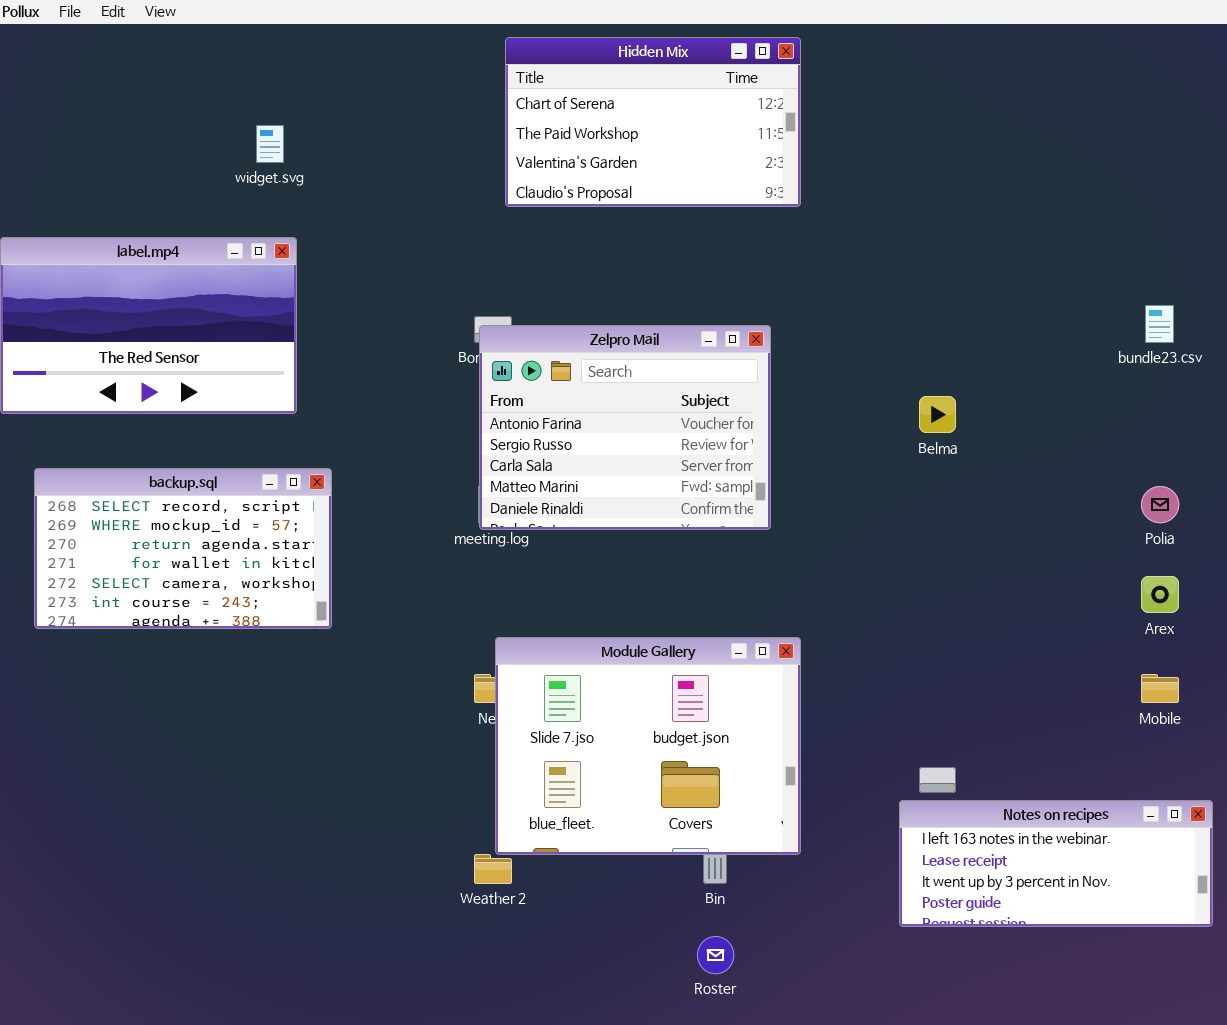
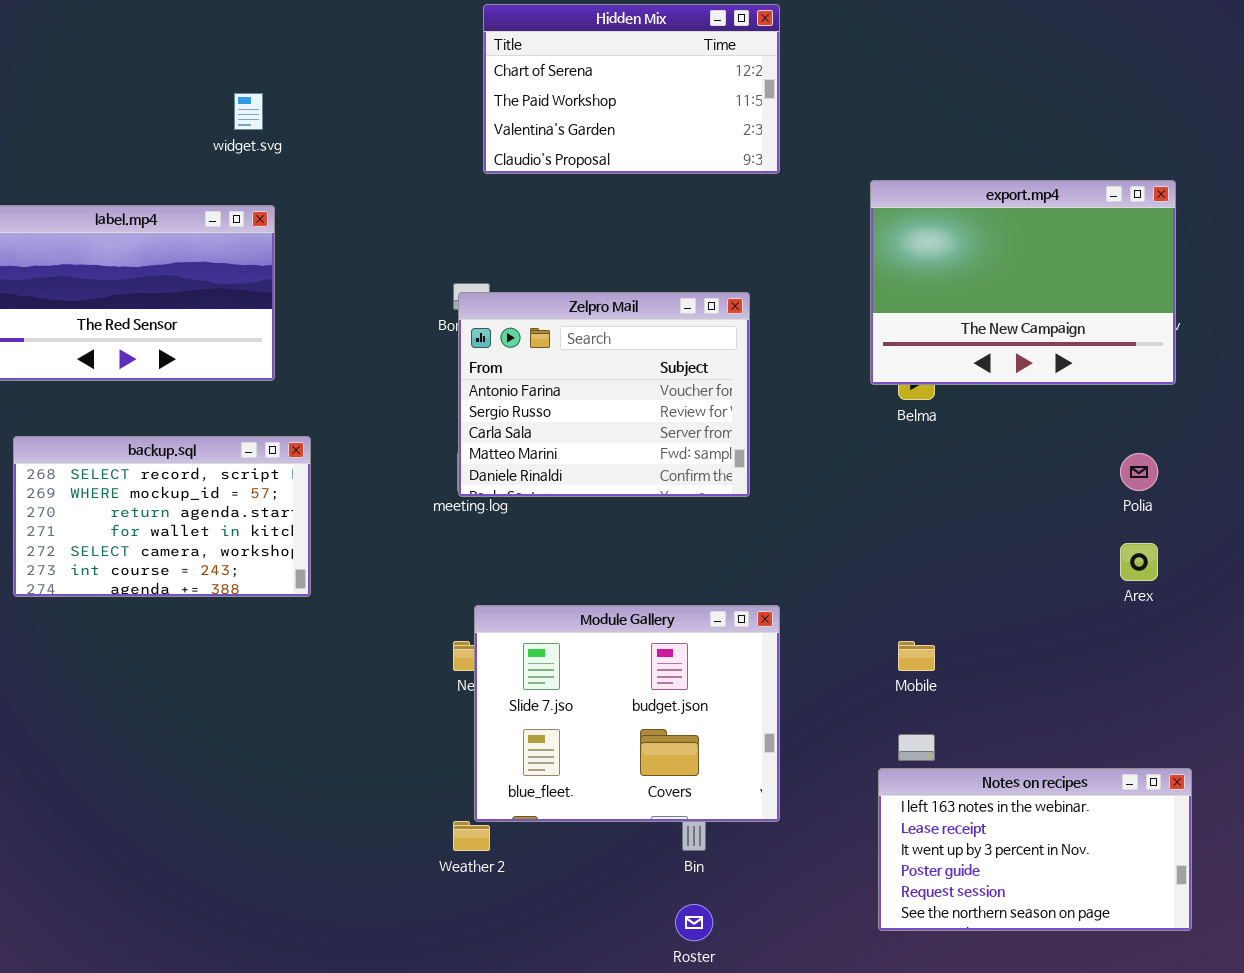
export.mp4: none -> [870,180,1176,385], opened
Mobile: [1141,674,1179,703] -> [898,641,935,671], moved
Notes on recipes: [899,800,1213,927] -> [878,768,1192,931], resized

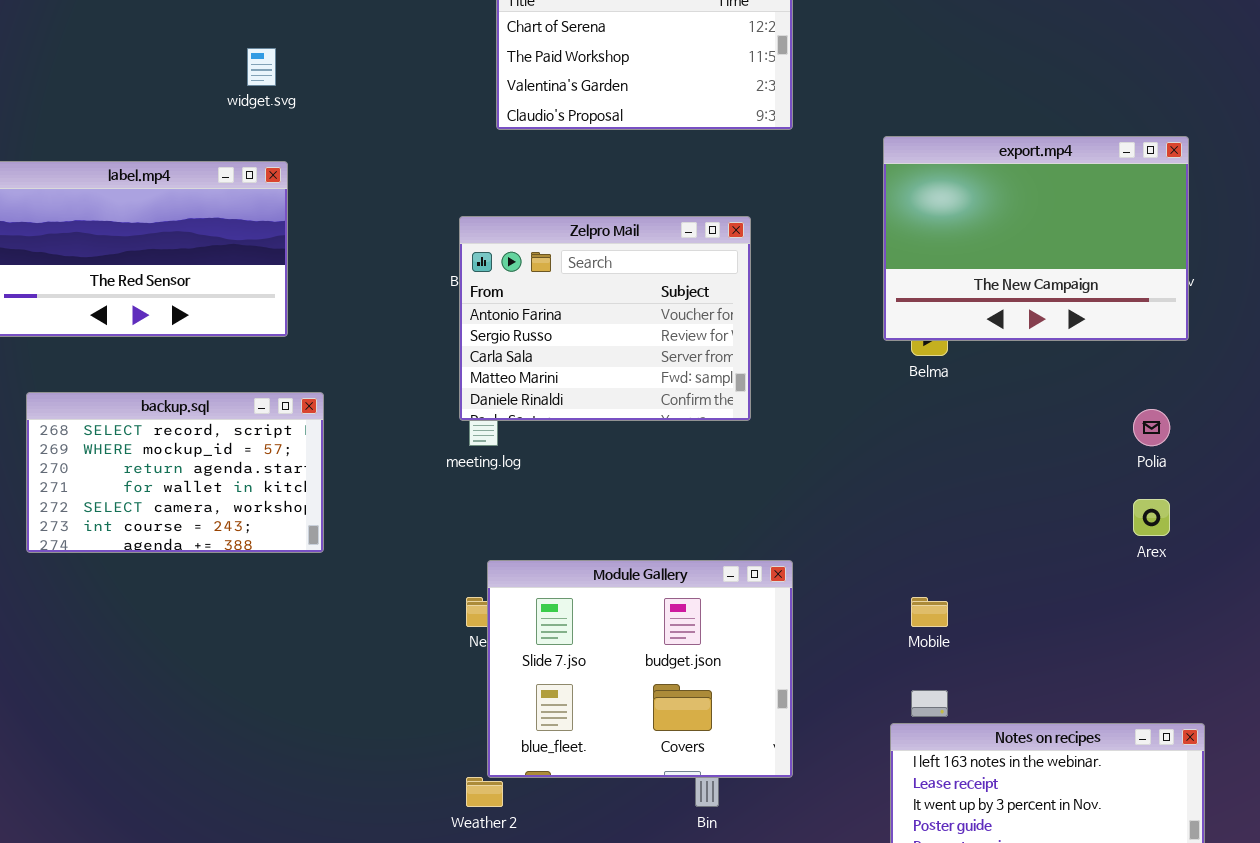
Zelpro Mail: [458,292,750,497] -> [459,216,751,421], moved

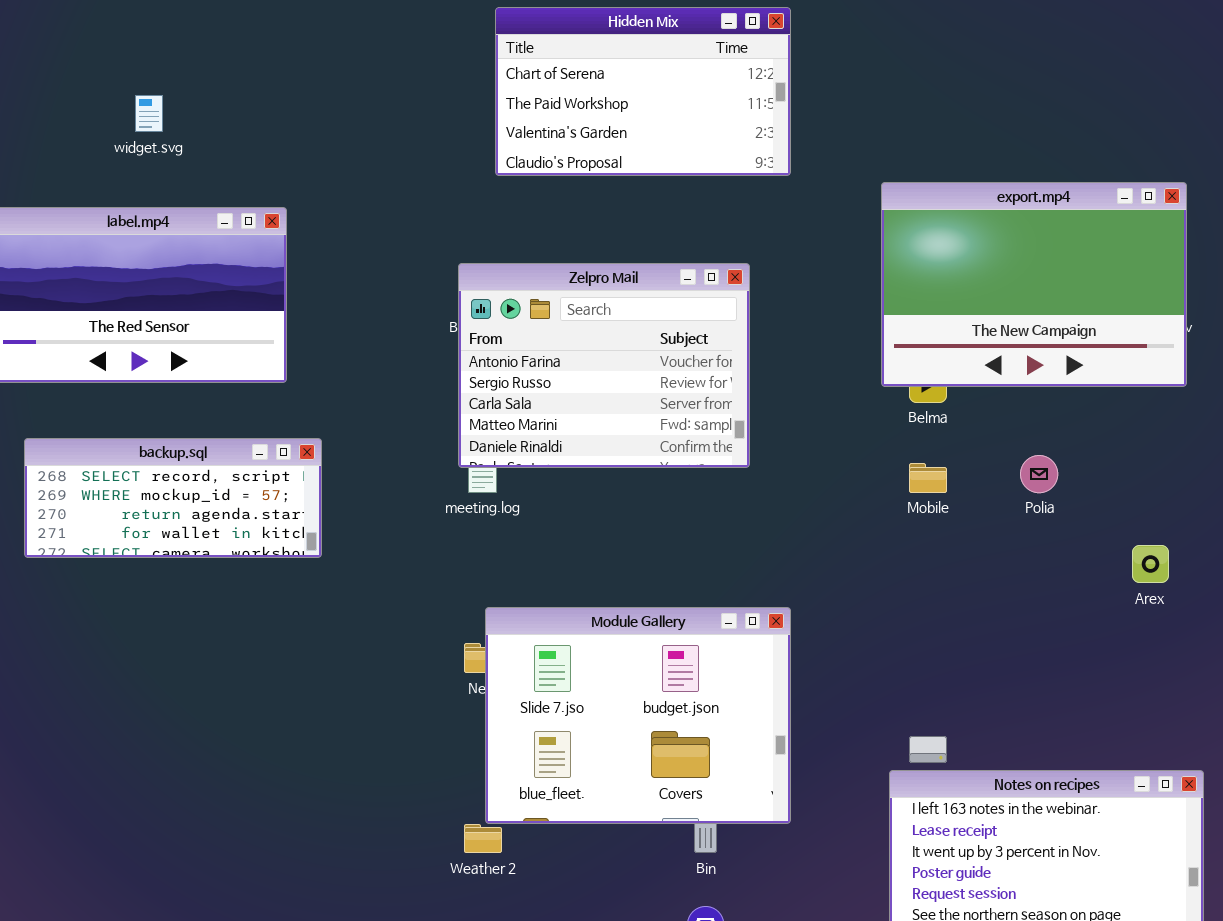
widget.svg: [247,48,276,86] -> [135,95,163,132], moved
backup.sql: [26,392,324,553] -> [24,438,322,558], resized
Polia: [1133,409,1170,446] -> [1020,455,1058,493], moved
Mobile: [911,597,948,627] -> [909,463,947,493], moved

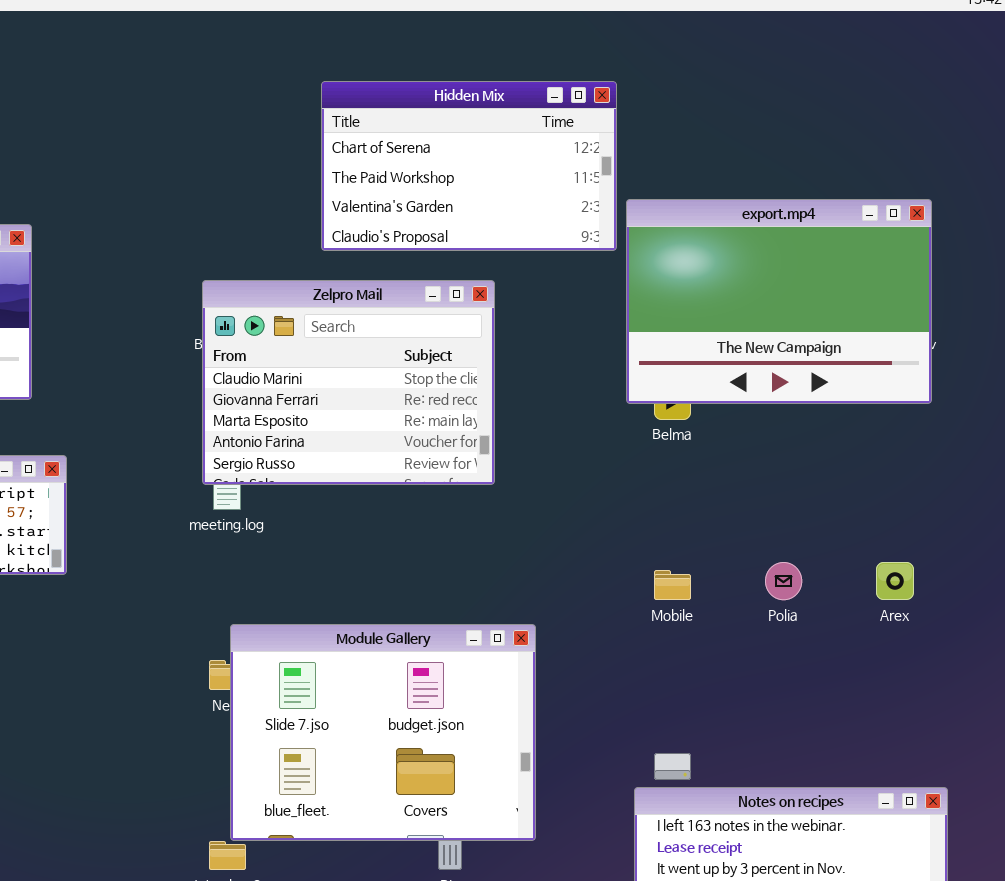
Hidden Mix: [495,7,791,176] -> [321,81,617,251], moved
Zelpro Mail: [458,263,750,468] -> [202,280,495,485], scrolled up 3 rows
Polia: [1020,455,1058,493] -> [765,562,802,600], moved
Mobile: [909,463,947,493] -> [654,570,691,600], moved

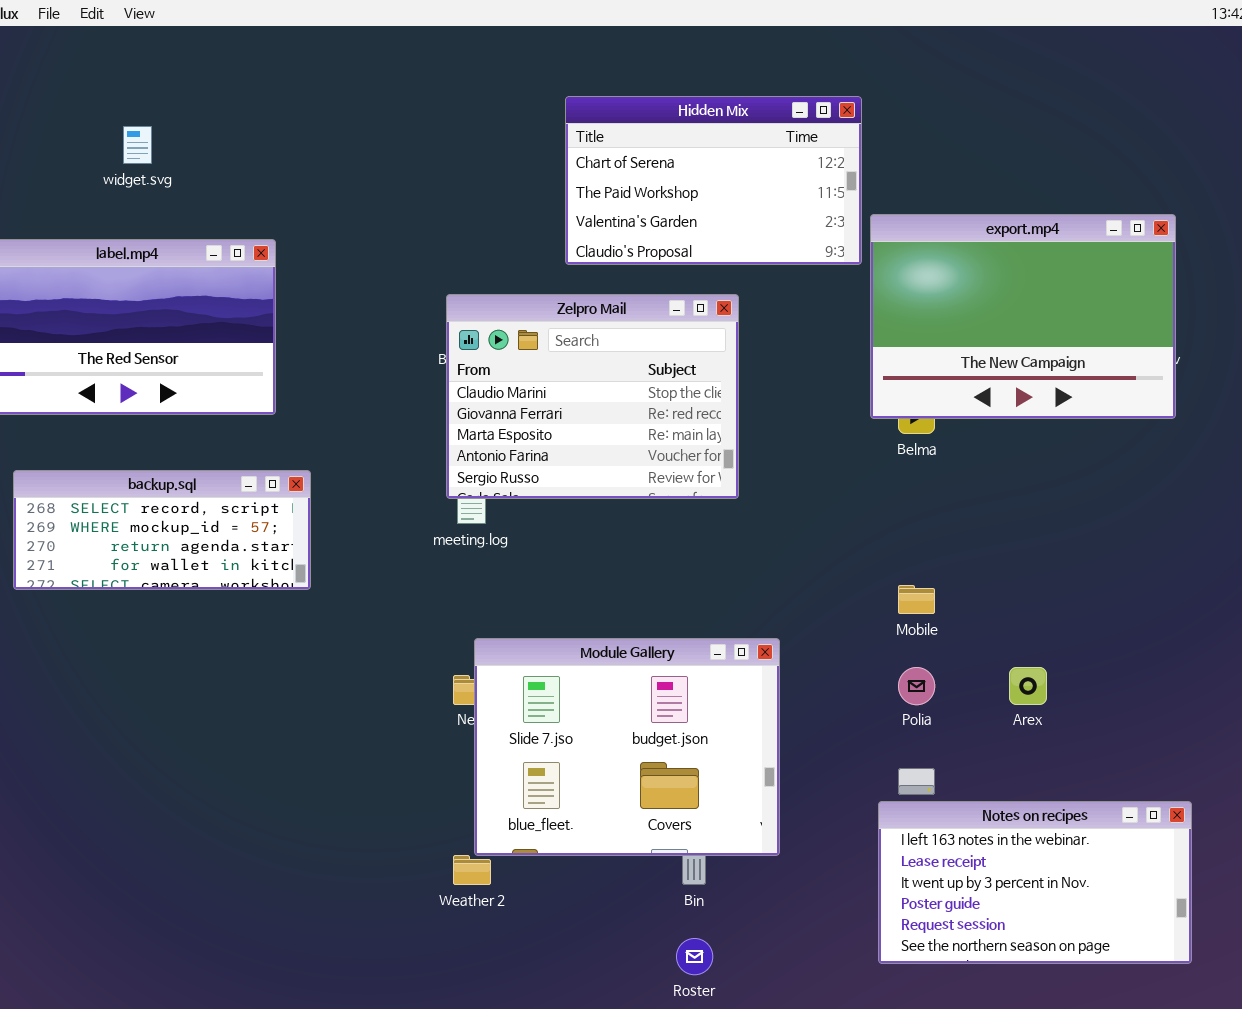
Polia: [765,562,802,600] -> [898,667,935,705], moved
Arex: [876,562,914,600] -> [1009,667,1047,705], moved

